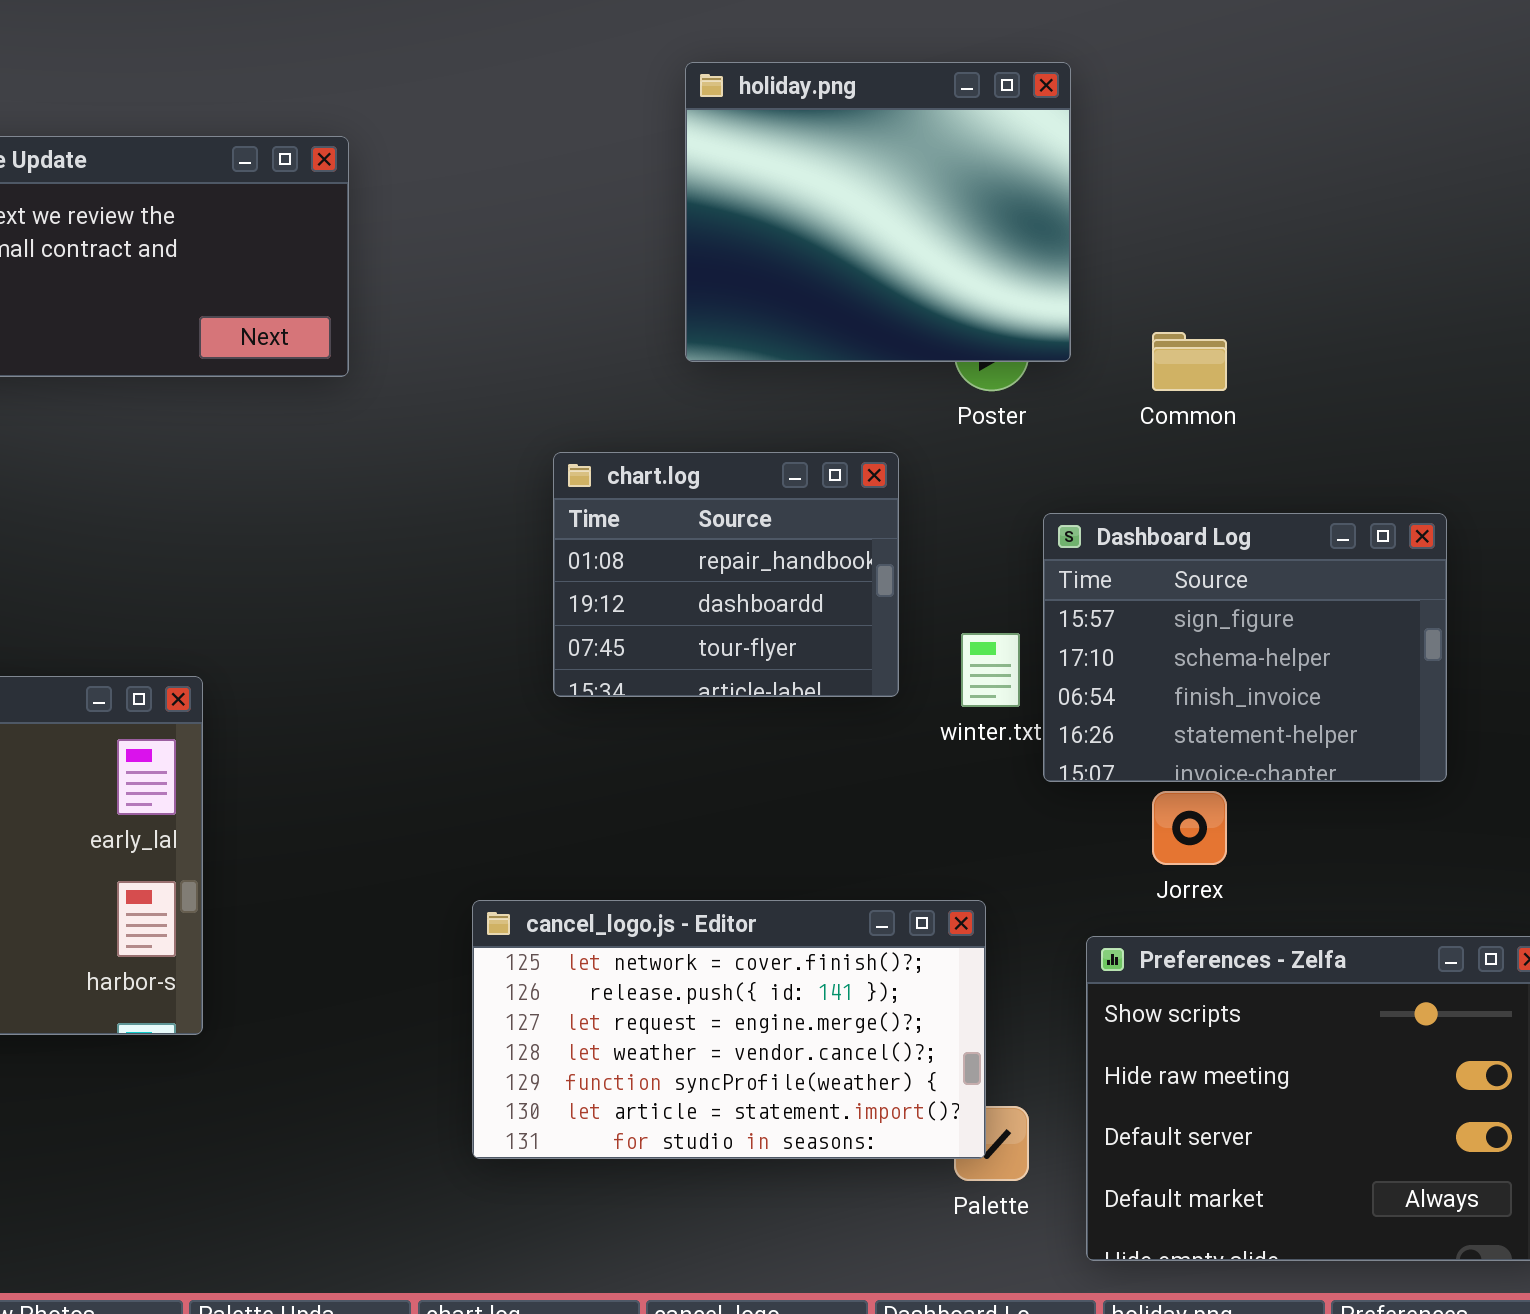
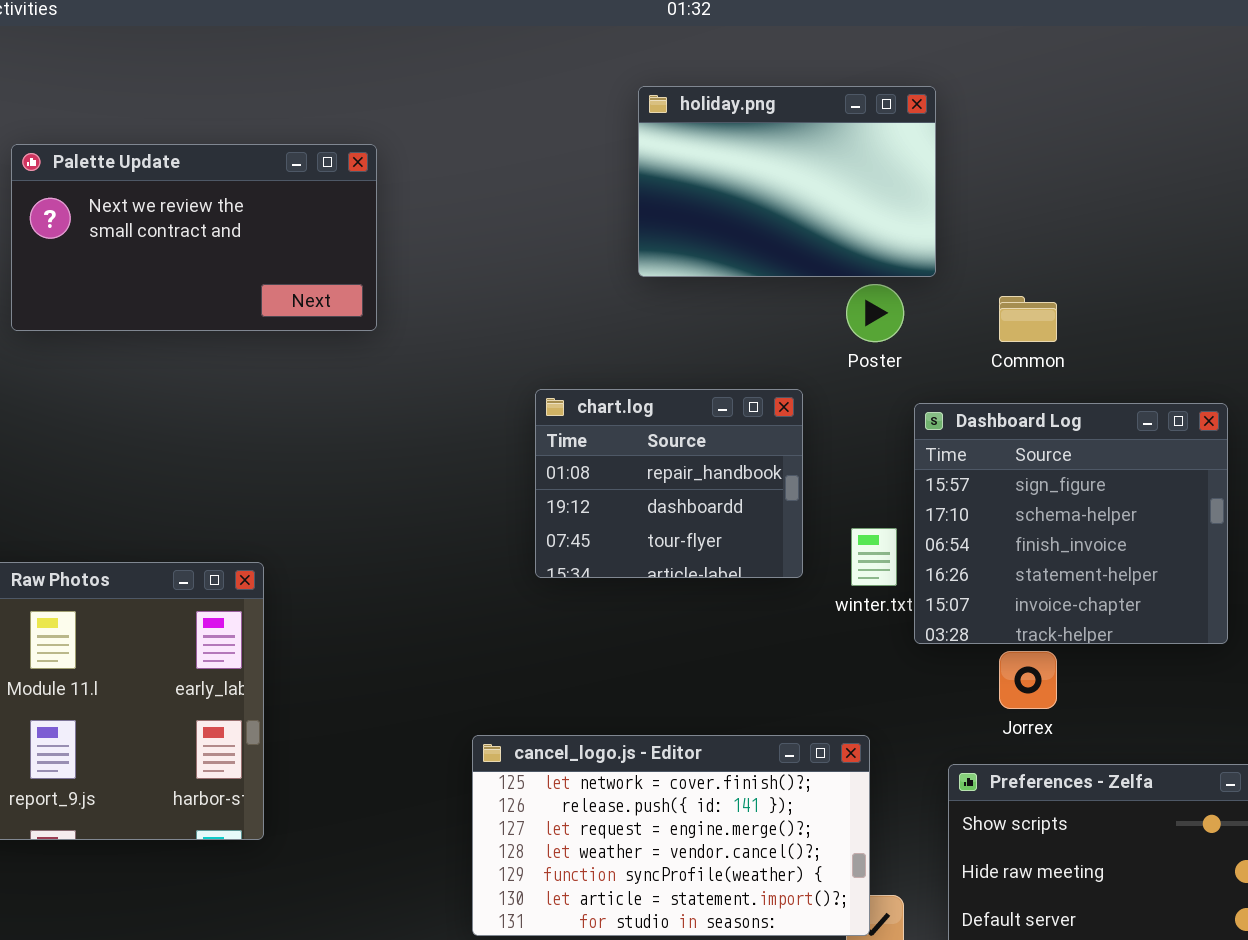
holiday.png: [685,62,1071,362] -> [638,86,936,277], resized
Dashboard Log: [1043,513,1447,782] -> [914,403,1228,644], resized

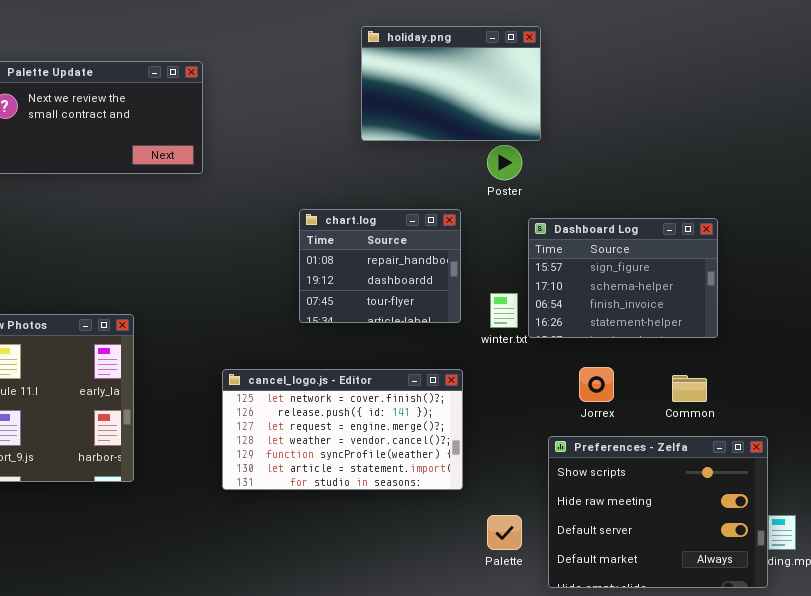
Common: [999,296,1057,342] -> [672,375,707,402], moved
Dashboard Log: [914,403,1228,644] -> [528,218,718,338], resized
cancel_logo.js - Editor: [472,735,870,936] -> [222,369,463,490], moved

